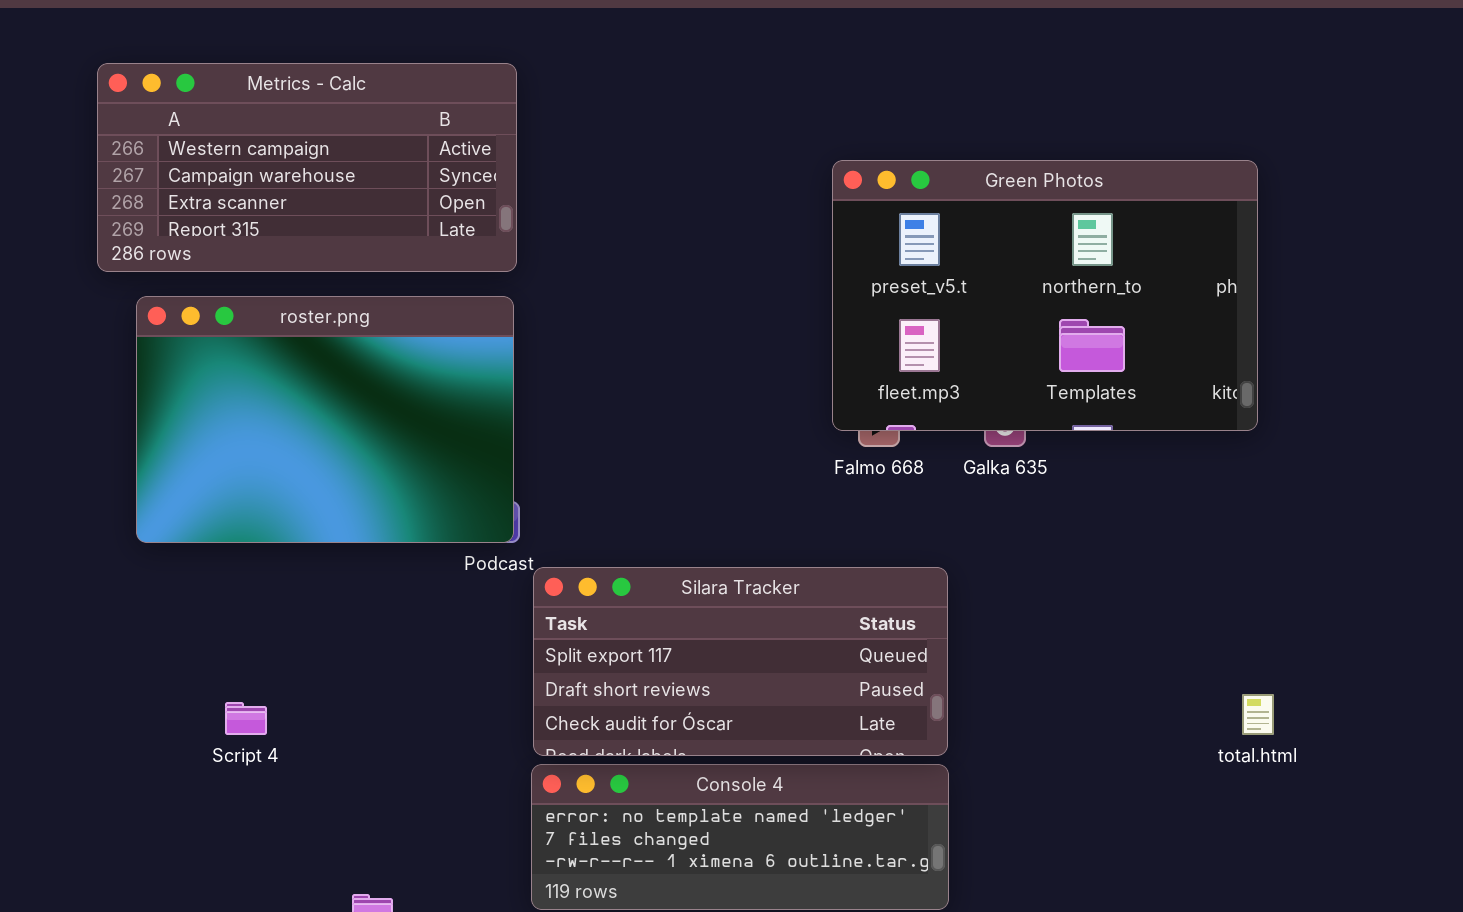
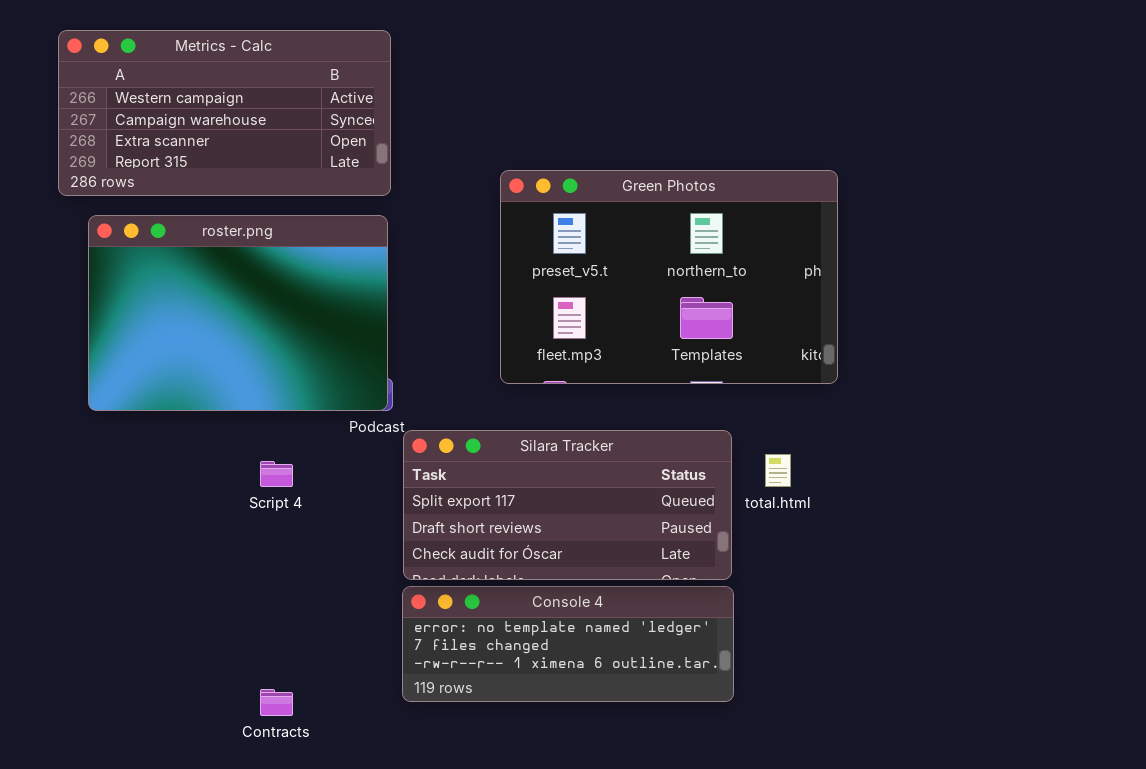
Green Photos: [832,160,1258,431] -> [500,170,838,384], moved
total.html: [1242,694,1274,735] -> [765,454,791,487], moved
Script 4: [225,702,267,735] -> [260,461,293,487], moved

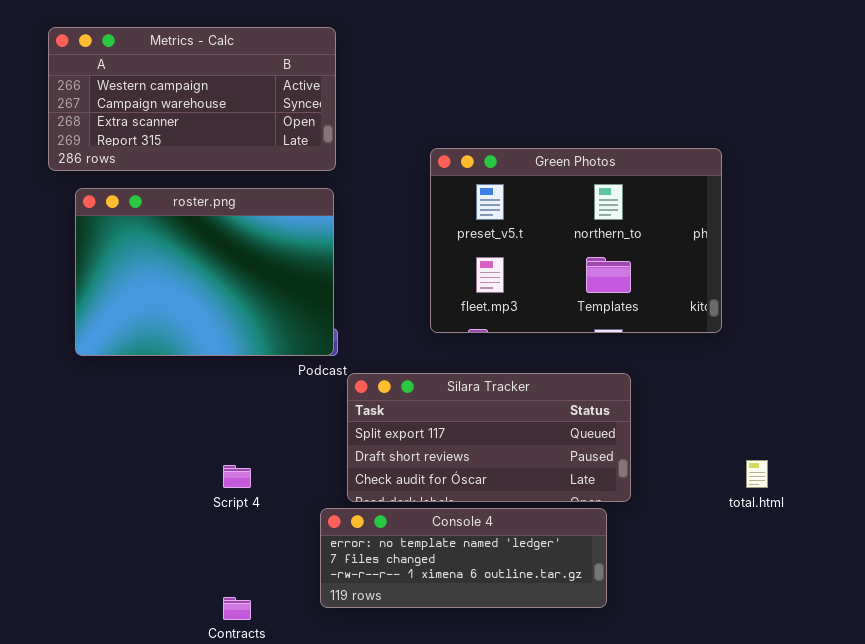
total.html: [765,454,791,487] -> [746,460,768,488], moved
Script 4: [260,461,293,487] -> [223,465,251,488], moved
Console 4: [402,586,734,702] -> [320,508,607,608], moved

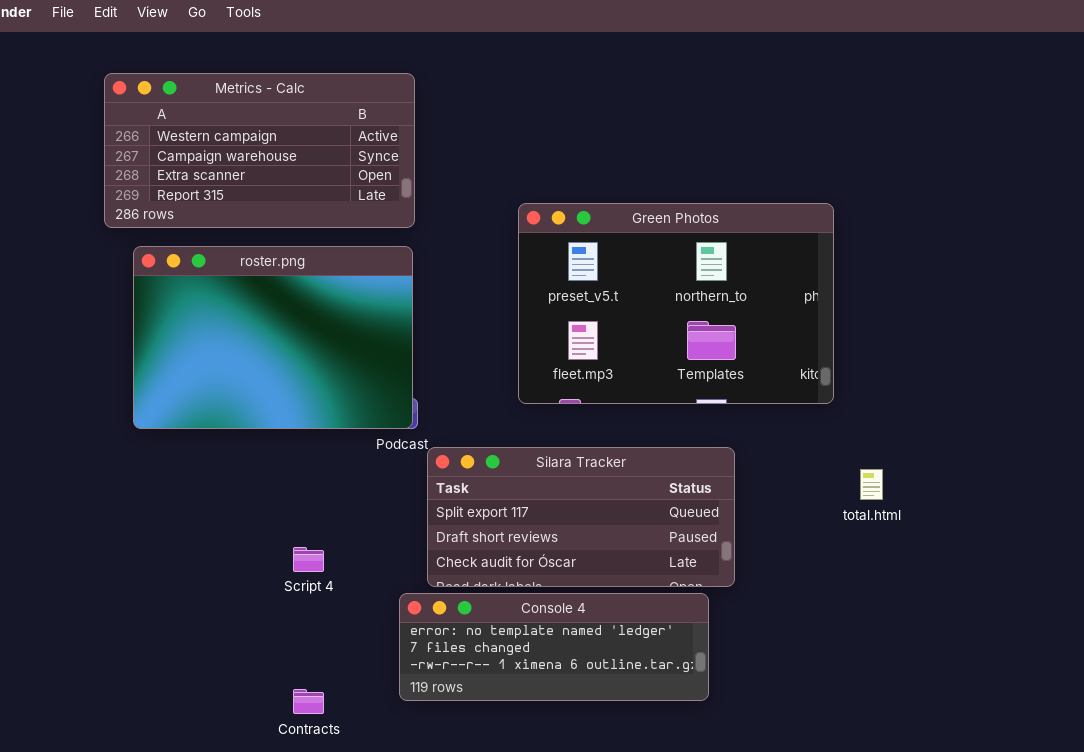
total.html: [746,460,768,488] -> [860,469,883,500], moved

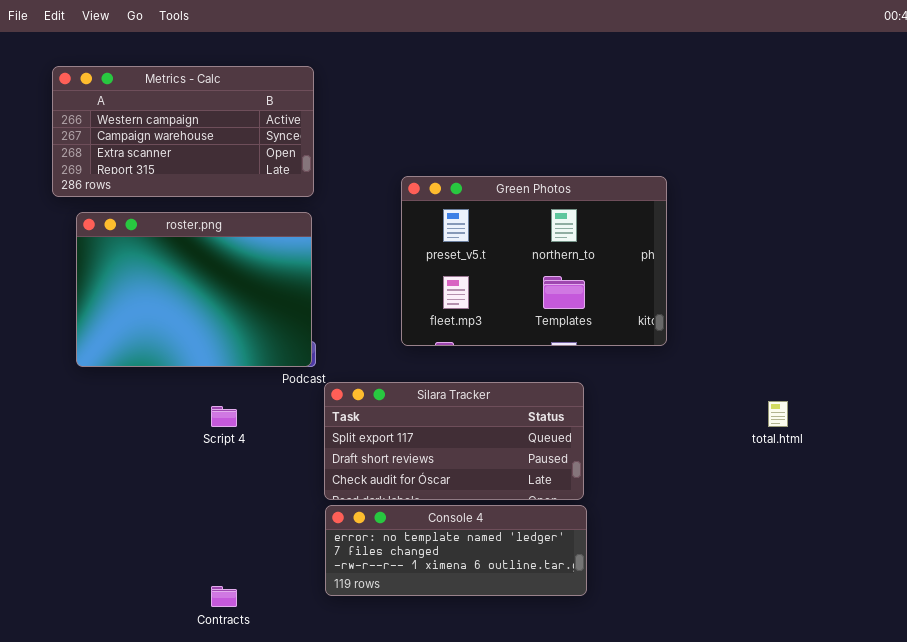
total.html: [860,469,883,500] -> [768,401,788,427], moved
Script 4: [293,547,324,572] -> [211,406,237,427], moved
Console 4: [399,593,709,701] -> [325,505,587,596], moved

